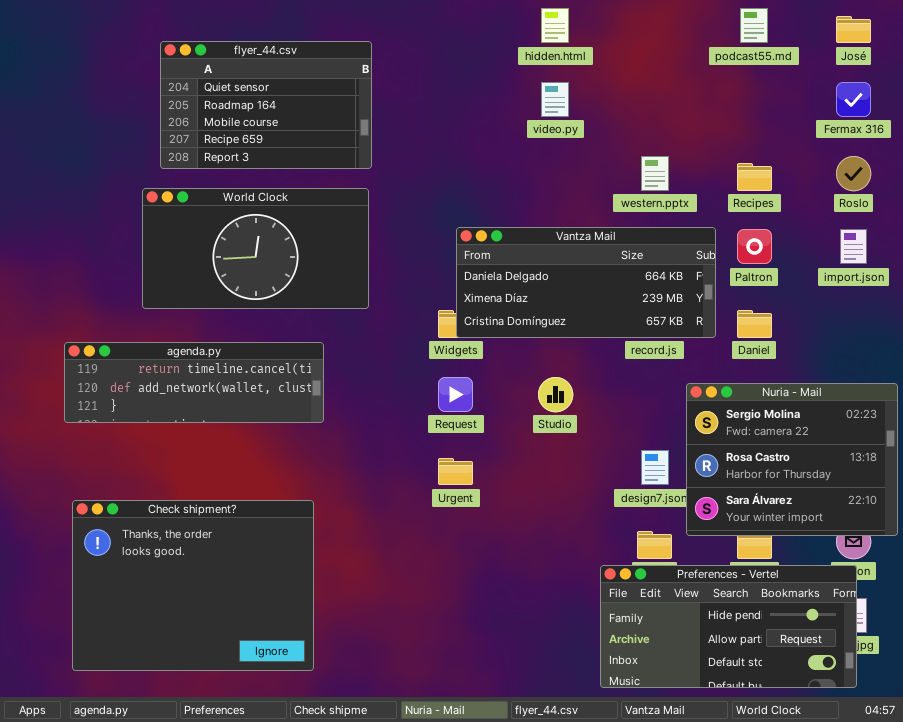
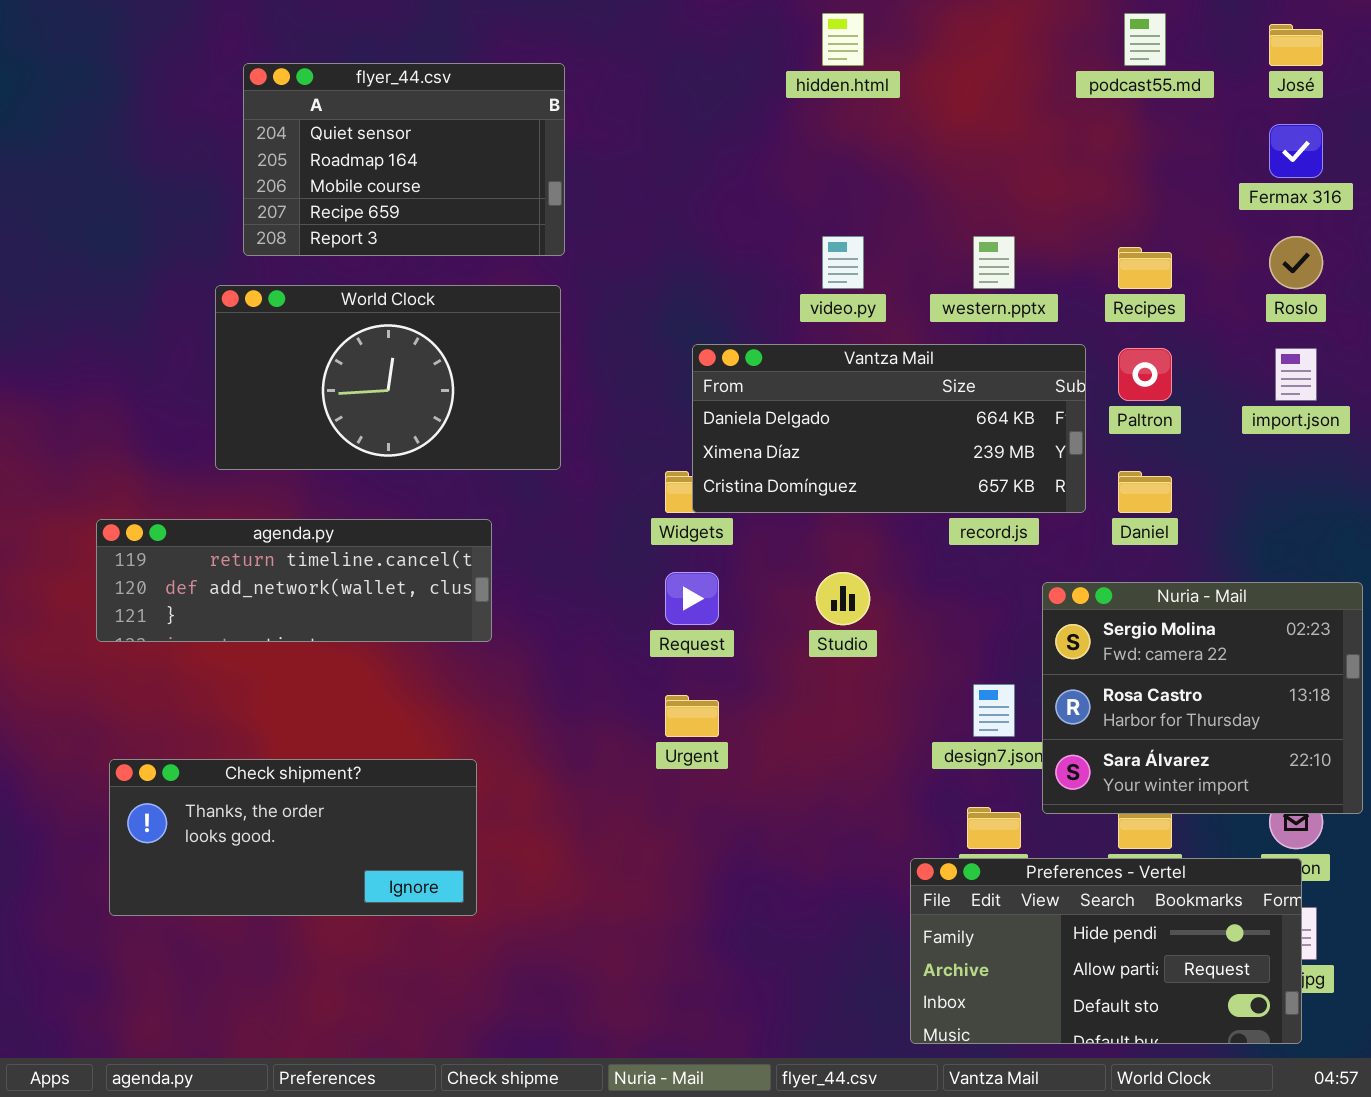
video.py: [541,82,569,117] -> [822,236,864,289], moved
Check shipment?: [72,500,314,671] -> [109,759,477,916], resized

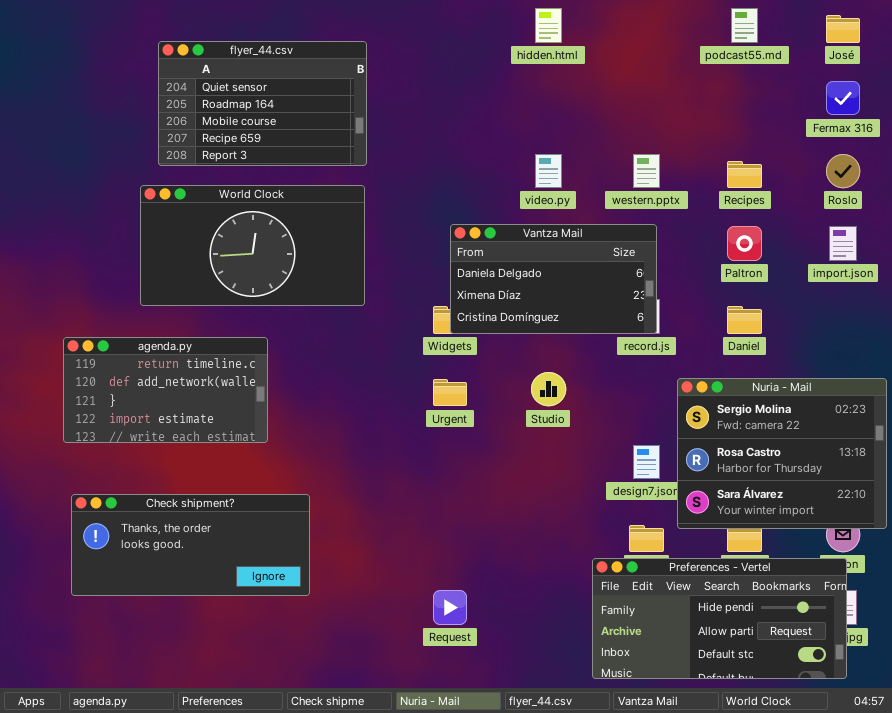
Vantza Mail: [692,344,1086,513] -> [450,224,657,334], resized
agenda.py: [96,519,492,642] -> [63,337,268,443], resized
Request: [665,572,719,625] -> [433,590,467,625], moved
Urgent: [665,695,719,737] -> [433,379,467,406], moved

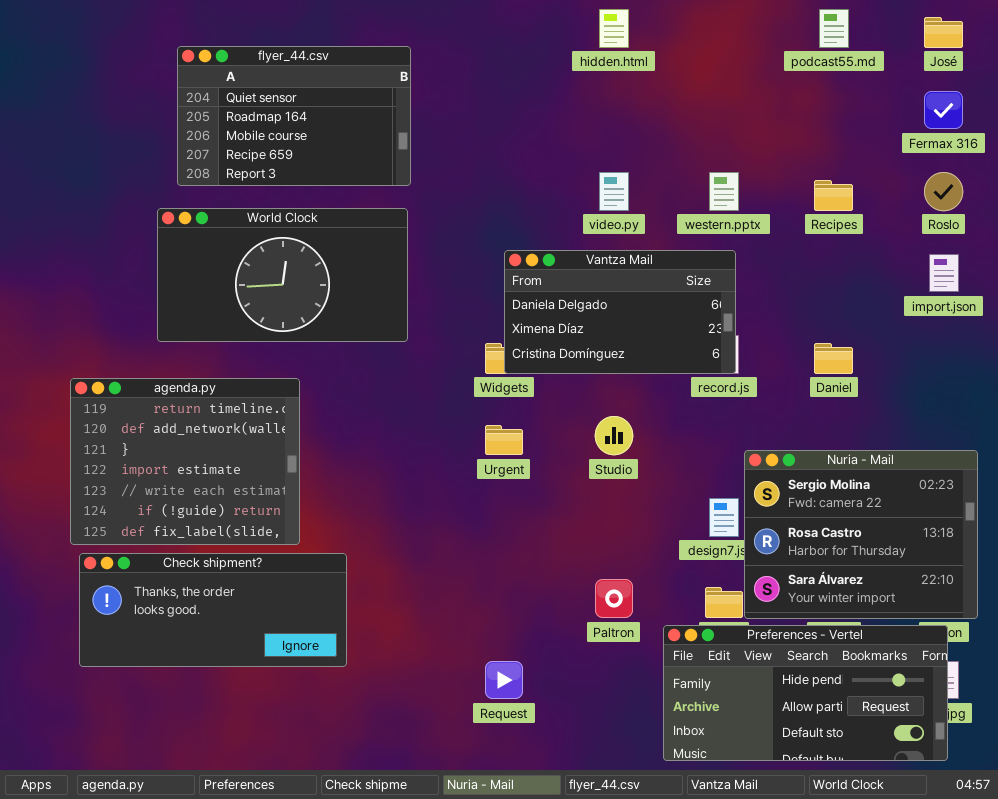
Paltron: [727,226,762,261] -> [595,579,633,618], moved
agenda.py: [63,337,268,443] -> [70,378,300,545], resized
Nuria - Mail: [677,378,887,529] -> [744,450,978,619], moved

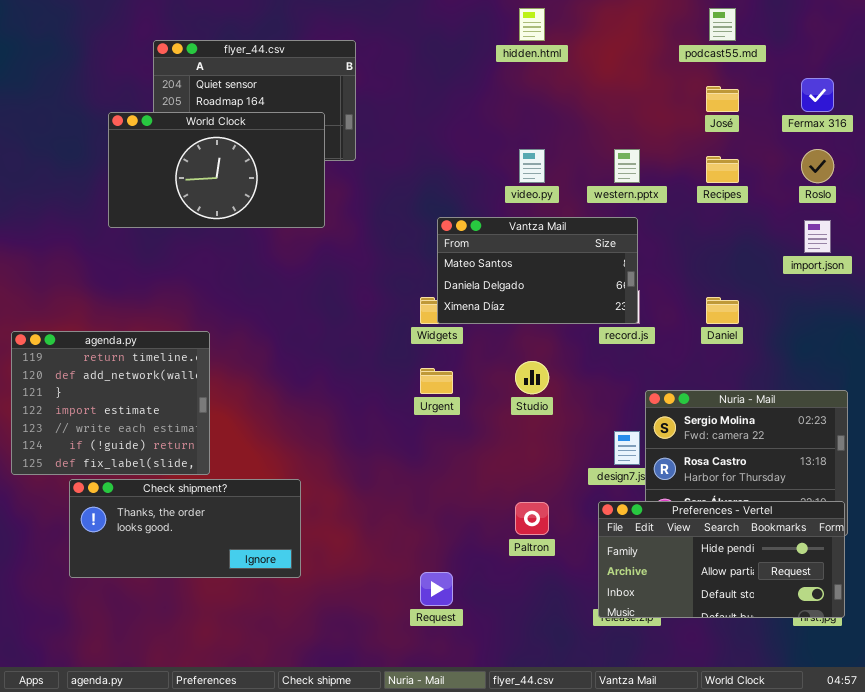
José: [924,17,963,48] -> [706,86,739,112], moved
World Clock: [157,208,408,342] -> [108,112,325,228], moved
Vantza Mail: [504,250,736,374] -> [437,217,638,324], scrolled up 1 row
agenda.py: [70,378,300,545] -> [11,331,210,475], moved
Preferences - Vertel: [663,625,948,761] -> [598,501,845,618], moved

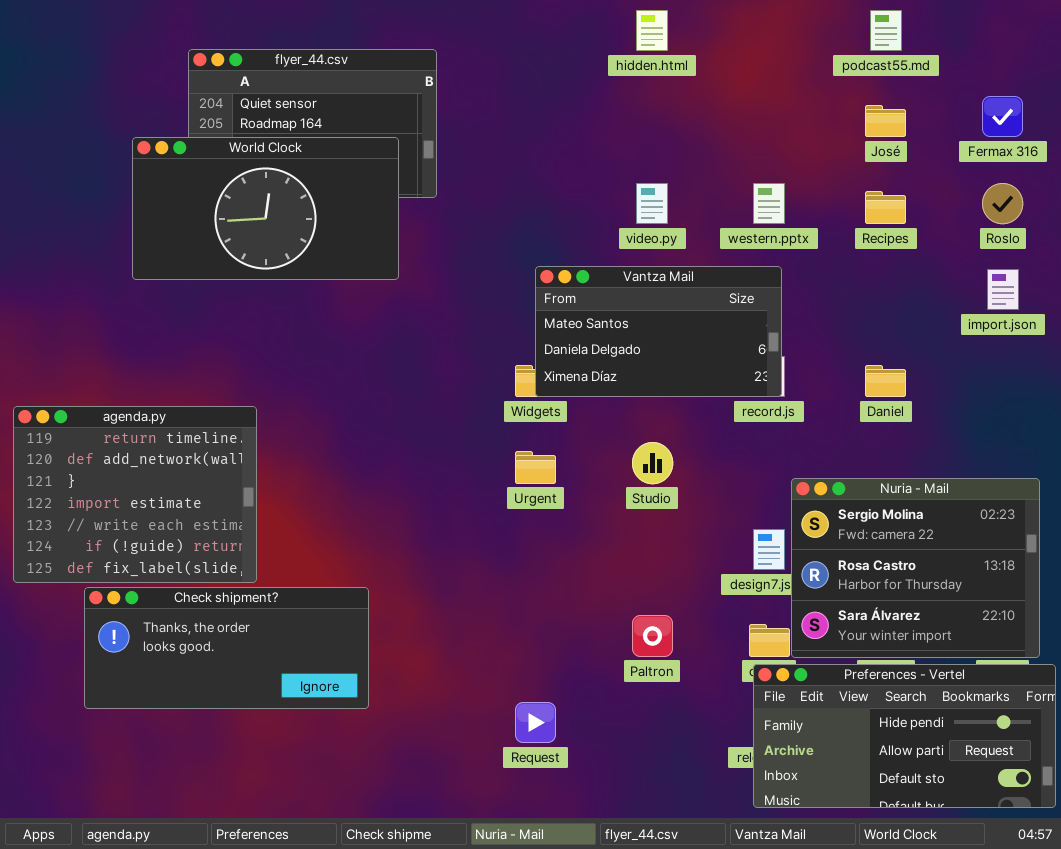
Preferences - Vertel: [598,501,845,618] -> [753,664,1056,808], moved

